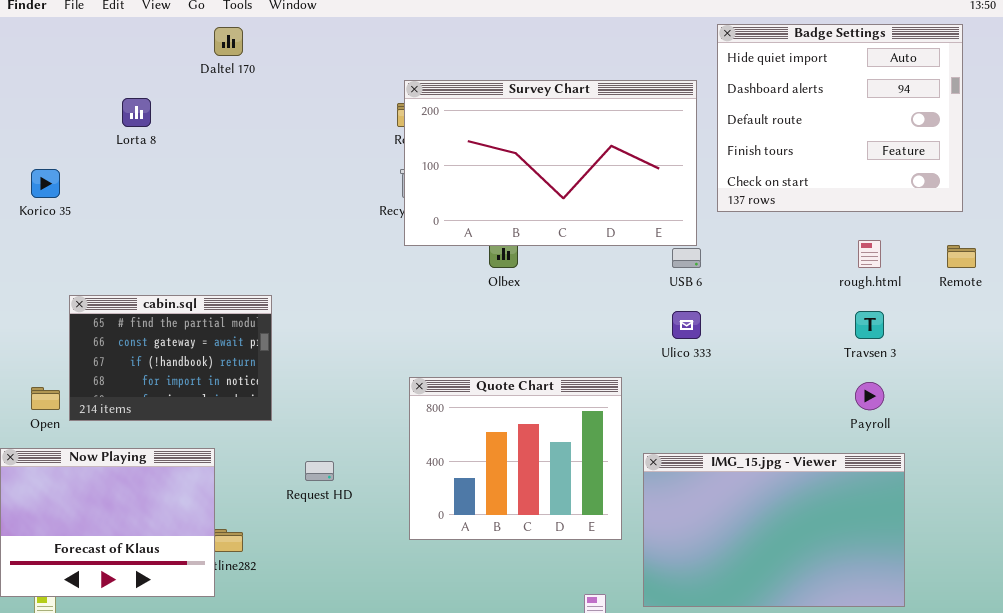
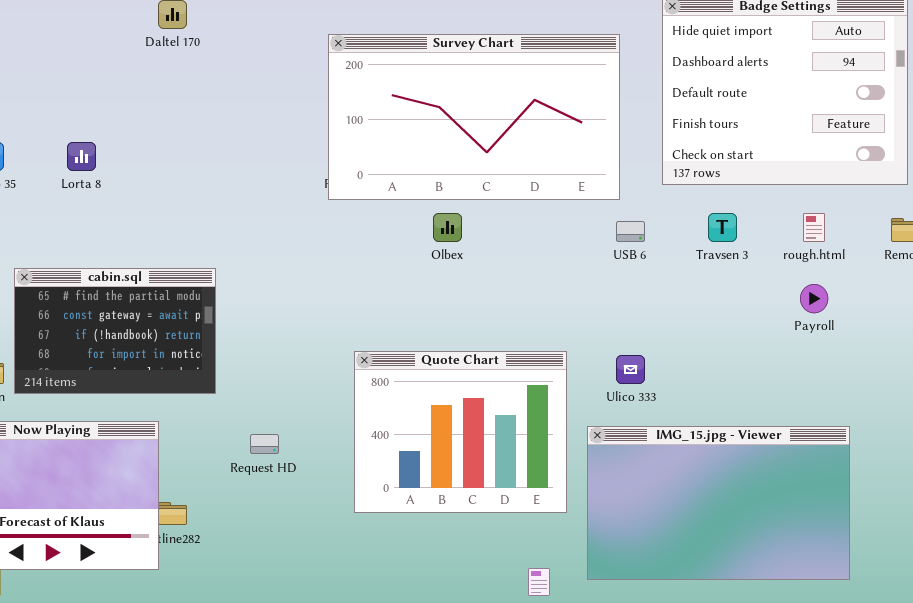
Survey Chart: [404,80,697,246] -> [328,34,620,200], moved
Lorta 8: [122,98,151,127] -> [67,142,96,171], moved
Ulico 333: [672,311,701,339] -> [616,355,645,384], moved
Travsen 3: [855,311,884,339] -> [708,213,737,242], moved
Payroll: [855,382,884,410] -> [800,284,828,313], moved

